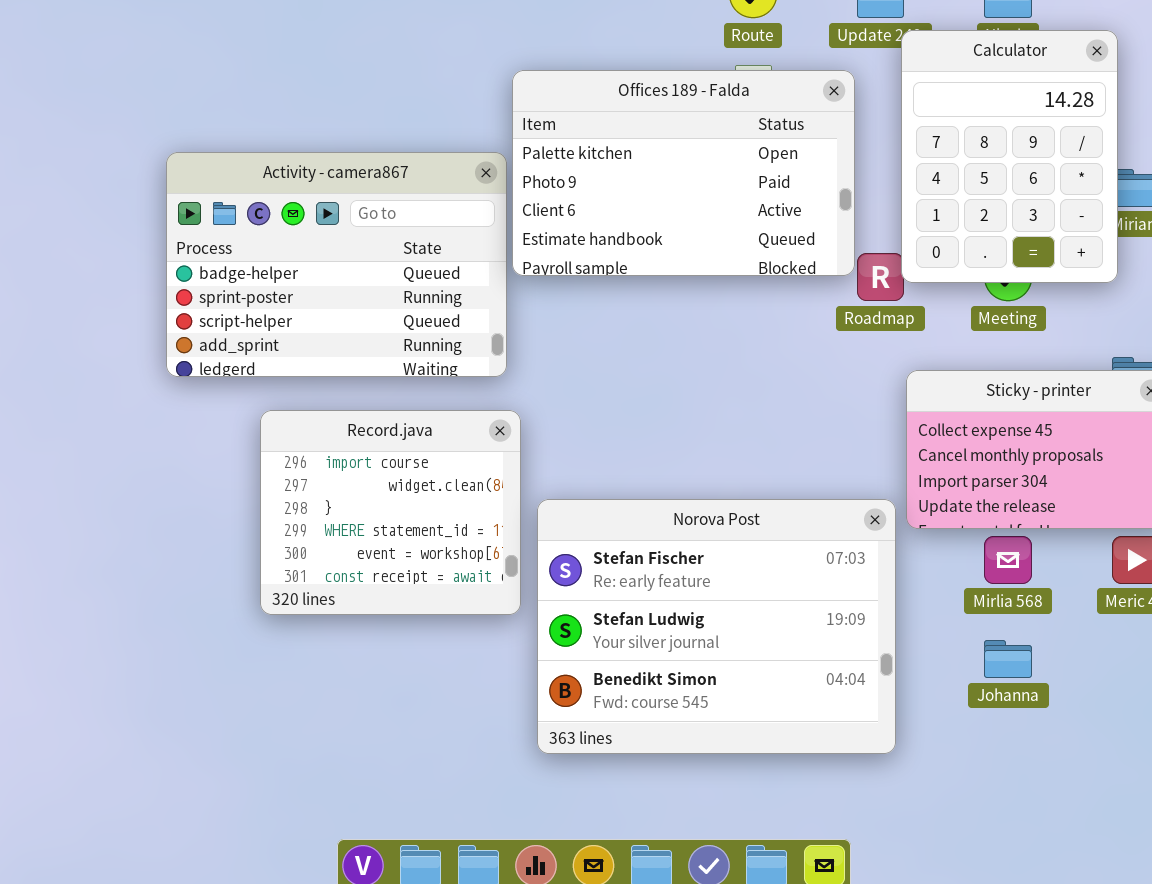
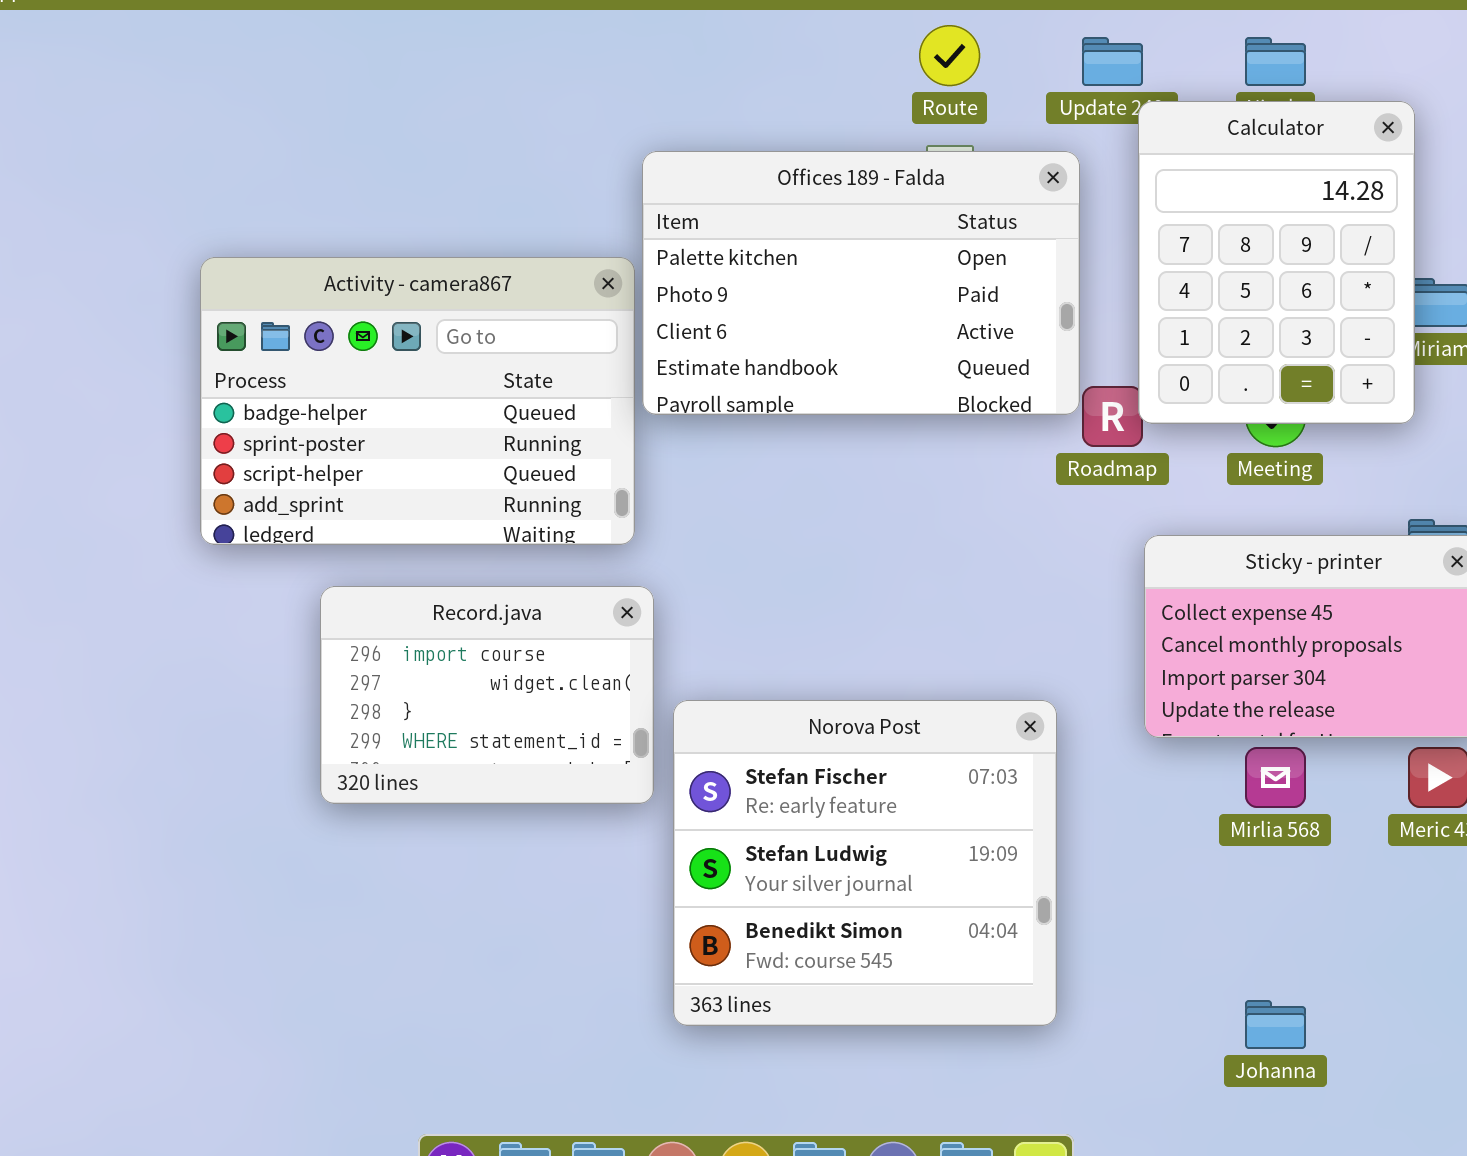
Record.java: [260,410,521,615] -> [320,586,654,804], resized
Norova Post: [537,499,896,754] -> [673,700,1057,1026], resized
Johanna: [984,640,1032,678] -> [1245,1000,1306,1049], moved

